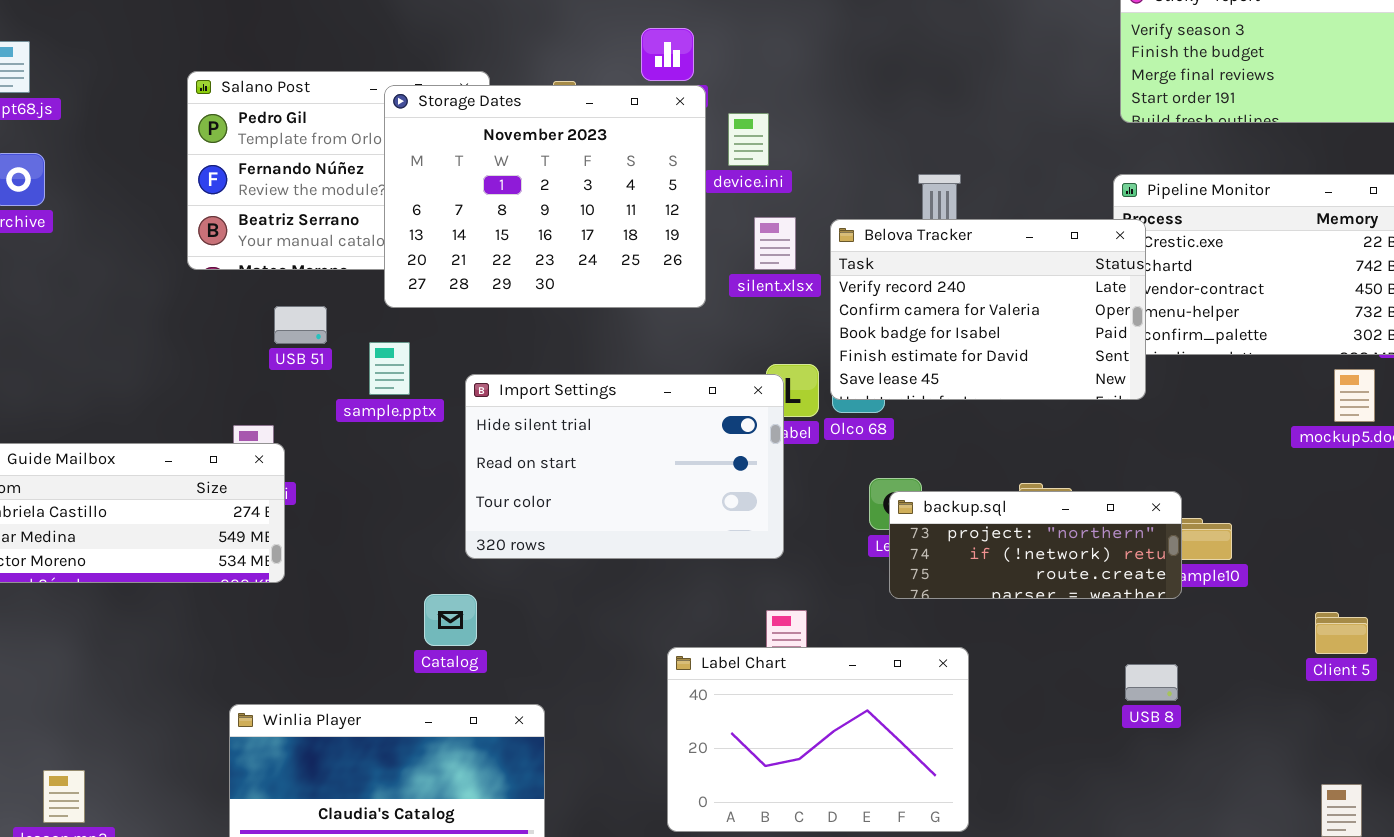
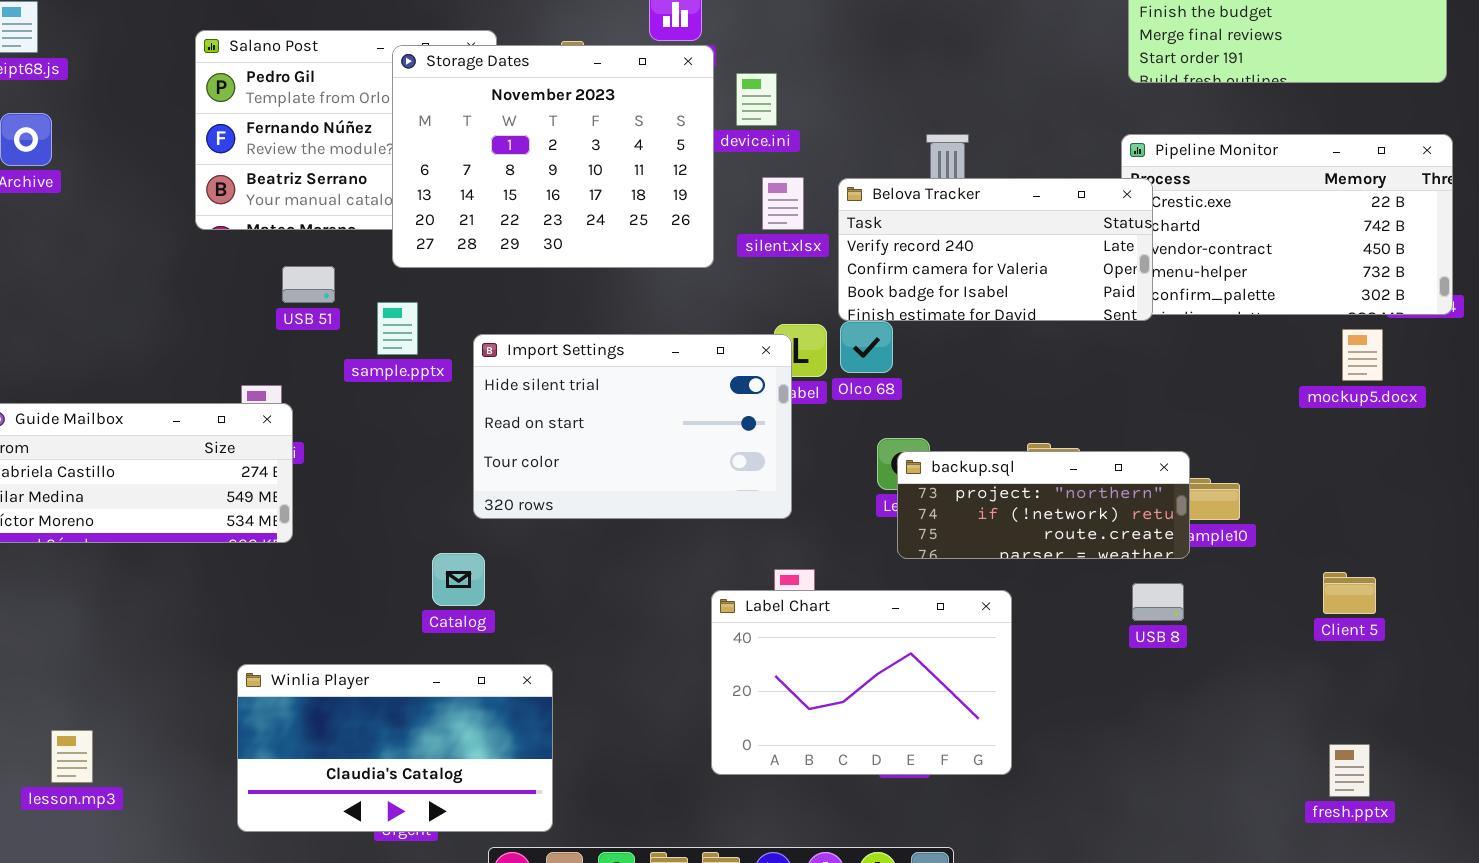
Belova Tracker: [830,219,1146,400] -> [838,178,1153,321], resized
Label Chart: [667,647,969,832] -> [711,590,1012,775], moved
USB 8: [1125,664,1178,701] -> [1132,583,1184,621], moved

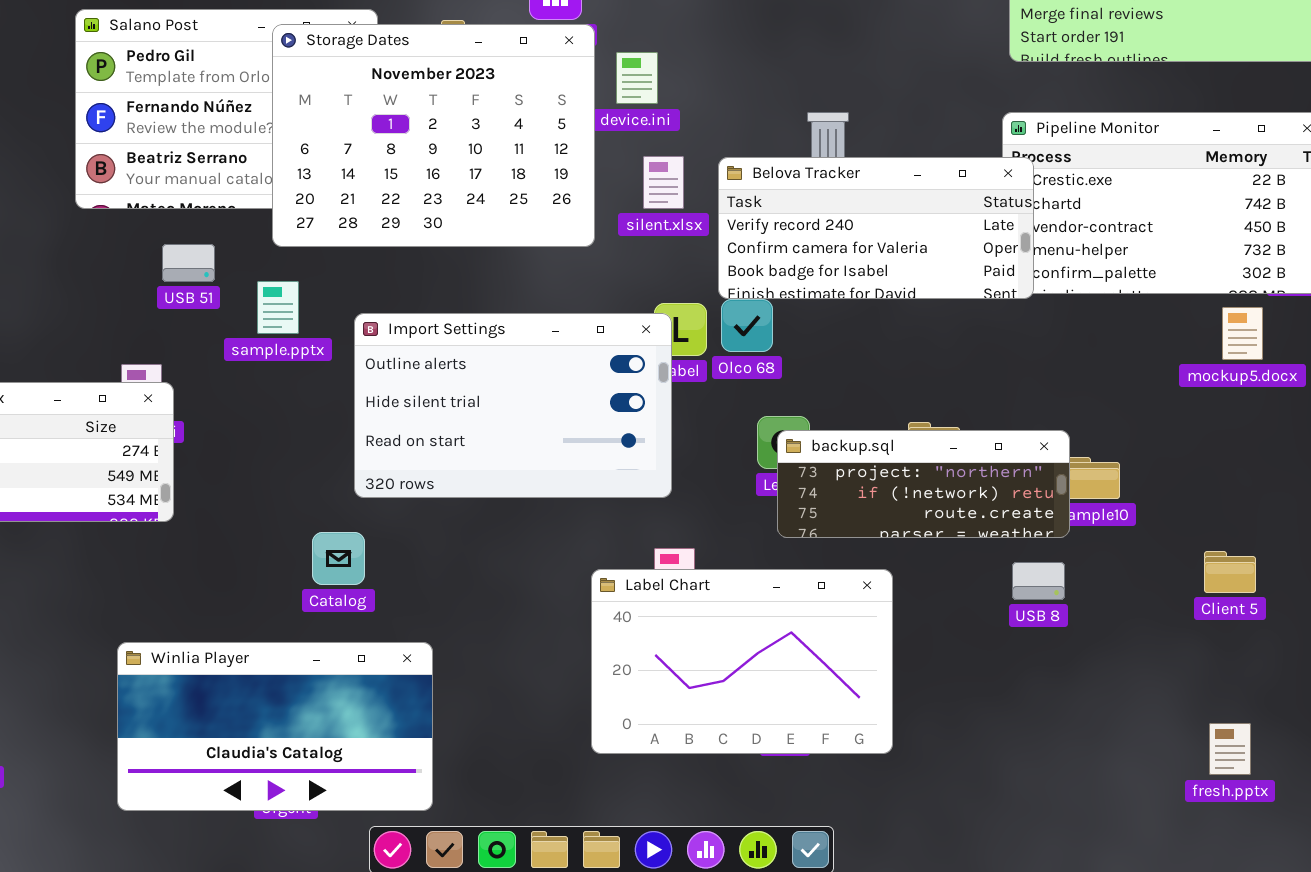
Import Settings: [473,334,792,519] -> [354,313,672,498], scrolled up 1 row

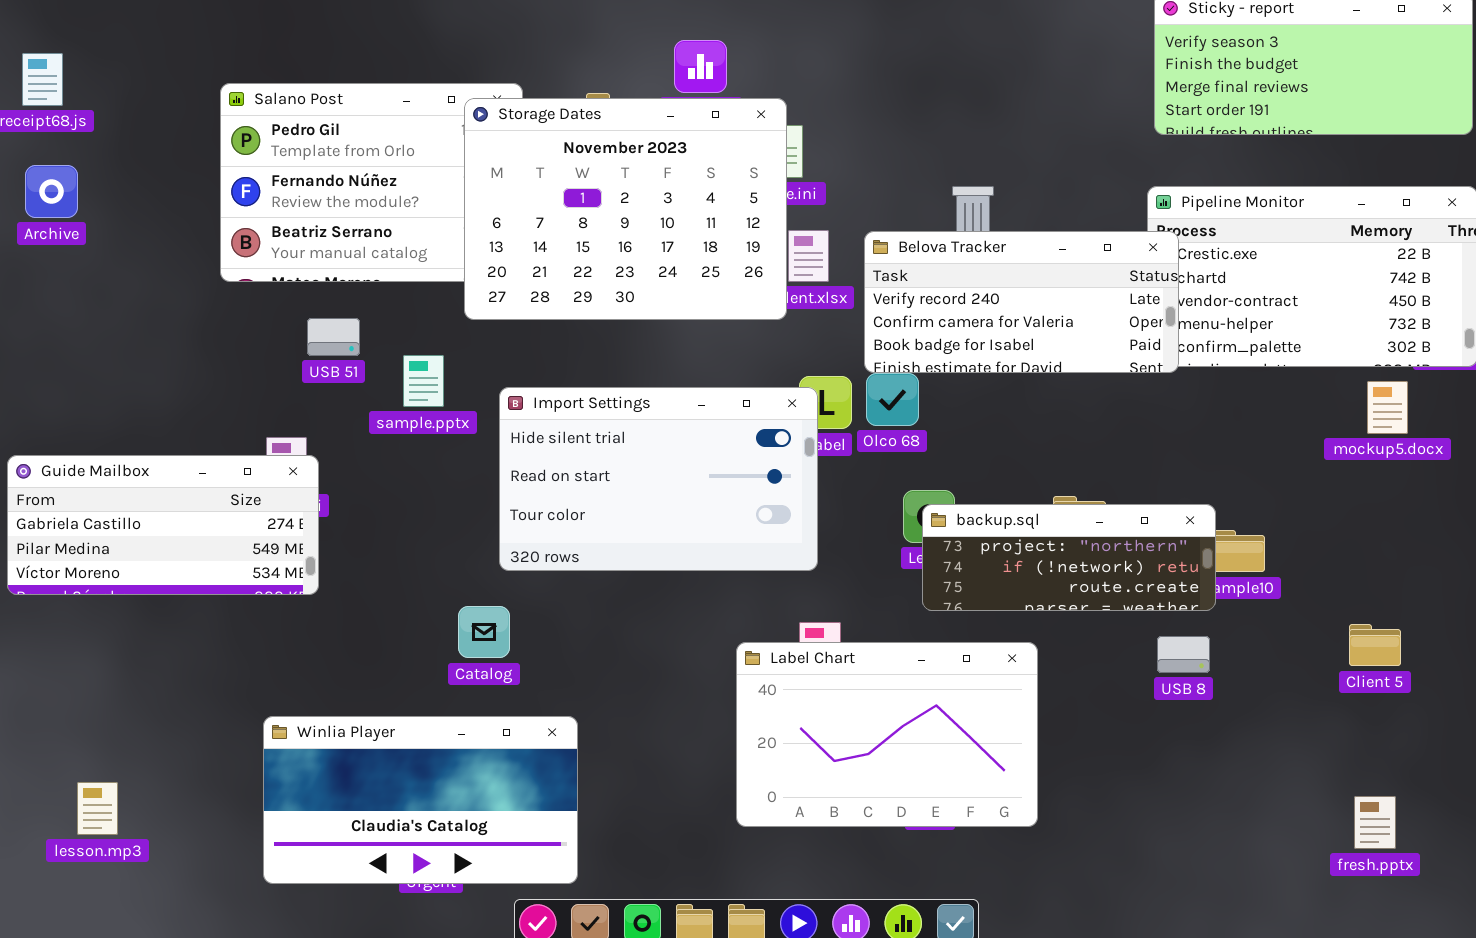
Storage Dates: [272,24,595,247] -> [464,98,787,320], moved
Import Settings: [354,313,672,498] -> [499,387,818,571], scrolled down 1 row

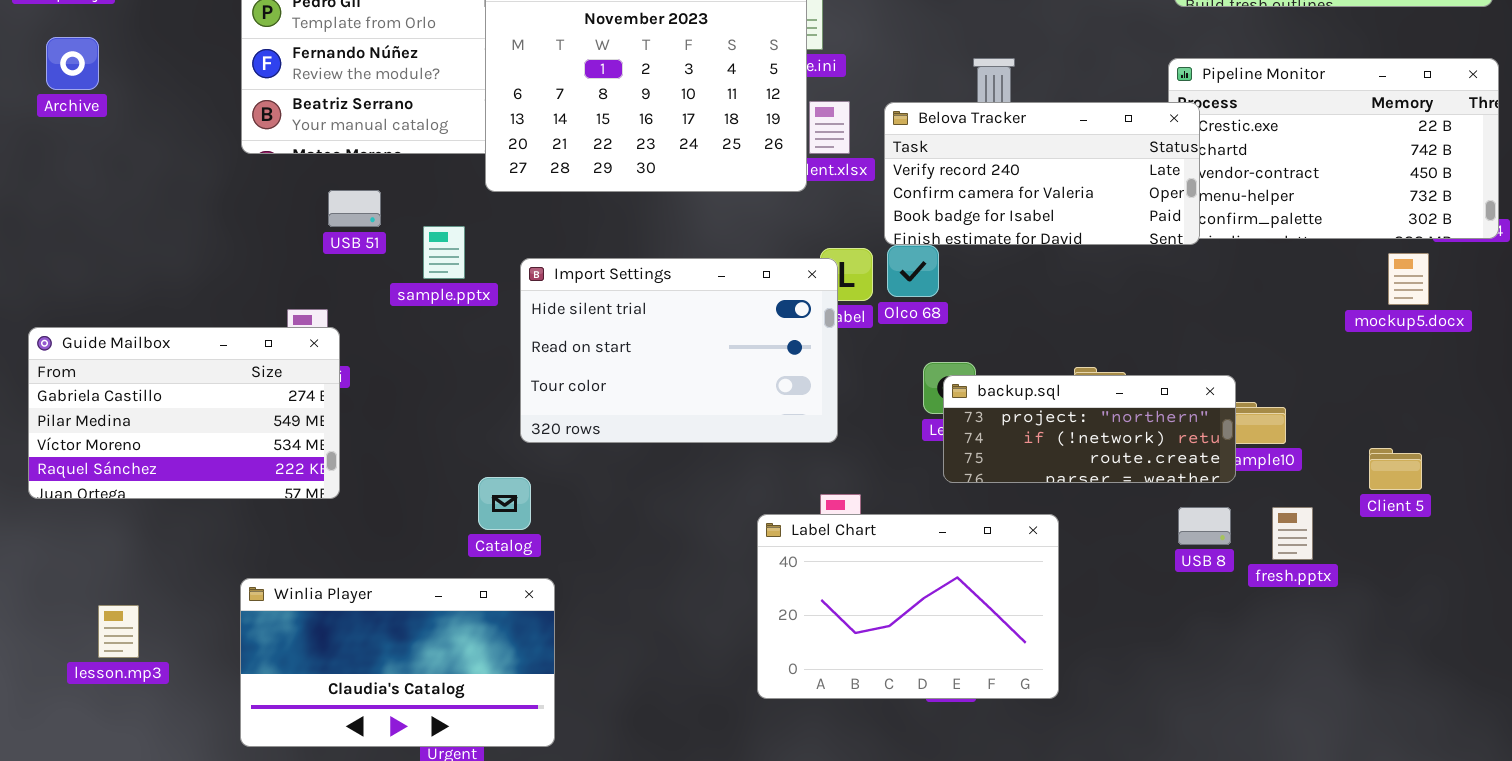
Guide Mailbox: [7,455,319,595] -> [28,327,340,499], resized
Client 5: [1349,624,1401,666] -> [1369,448,1422,490], moved
Winlia Player: [263,716,578,884] -> [240,578,555,747], moved
lesson.mp3: [77,782,118,835] -> [98,605,139,658], moved
fresh.pptx: [1354,796,1396,849] -> [1272,507,1313,560], moved

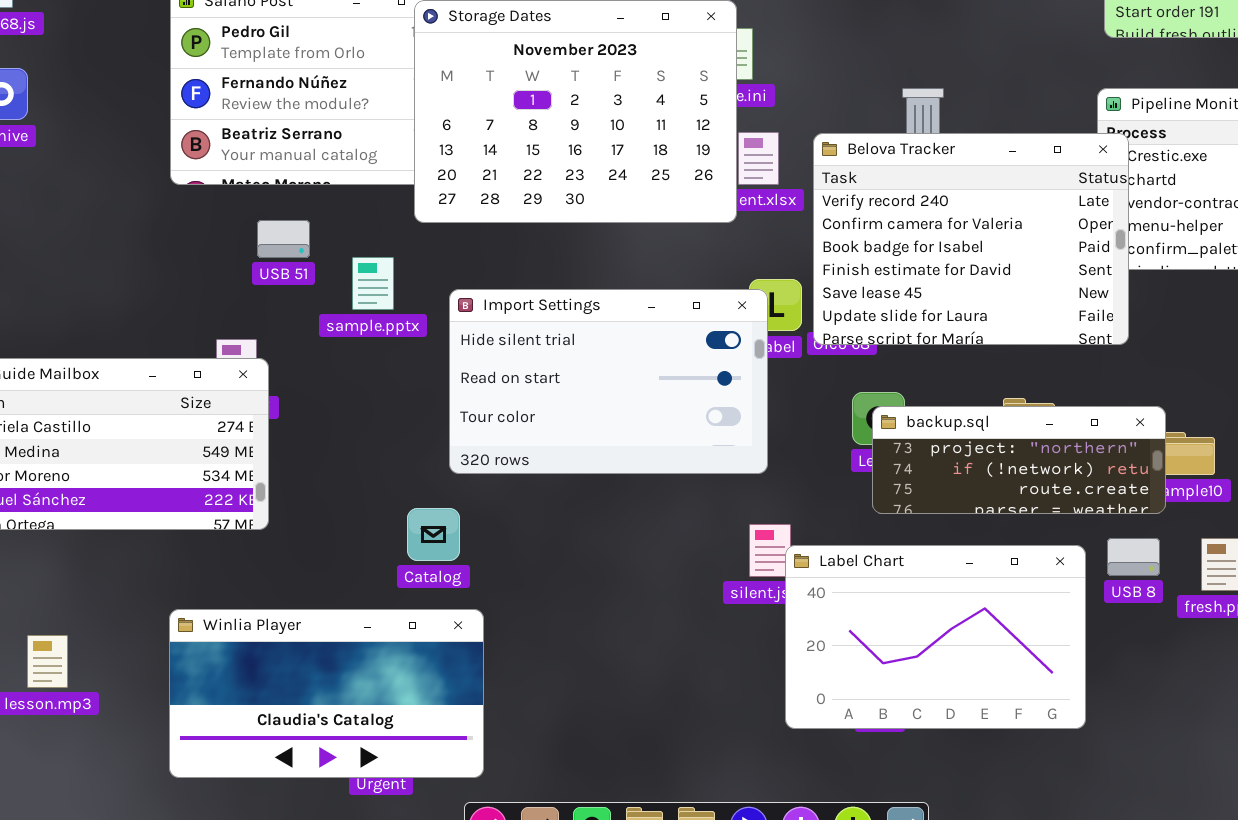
Belova Tracker: [884,102,1200,245] -> [813,133,1129,345], resized
Label Chart: [757,514,1059,699] -> [785,545,1086,729], moved

